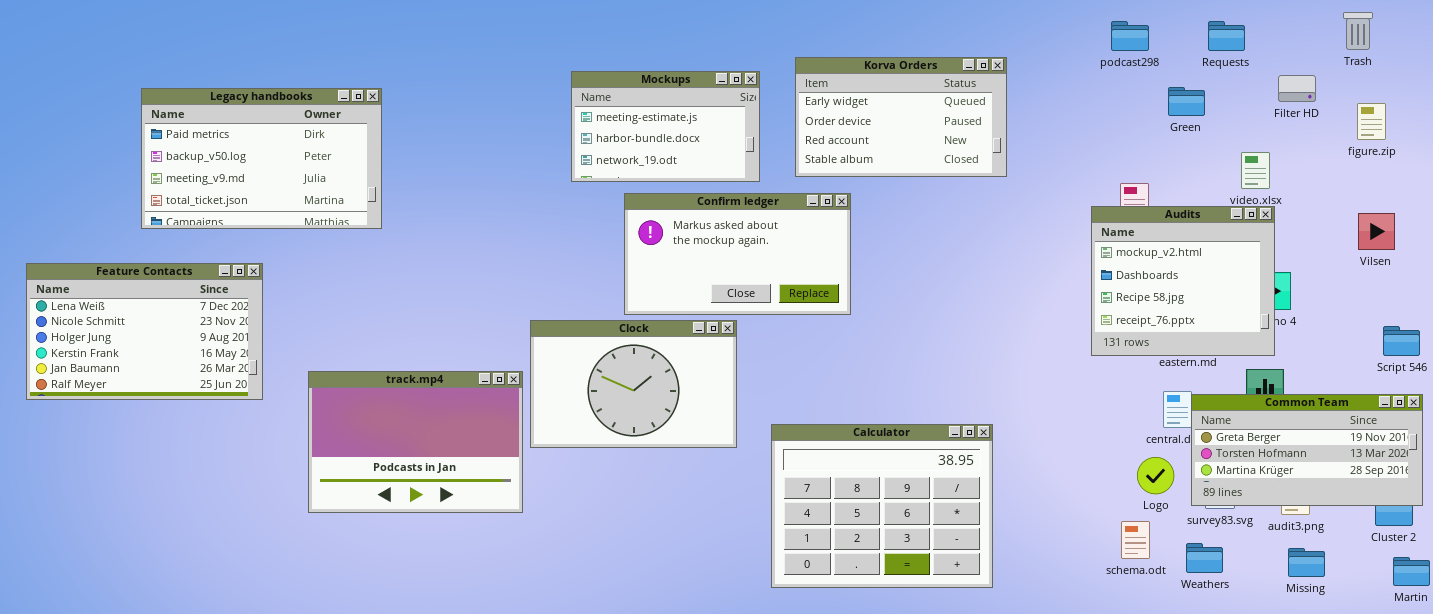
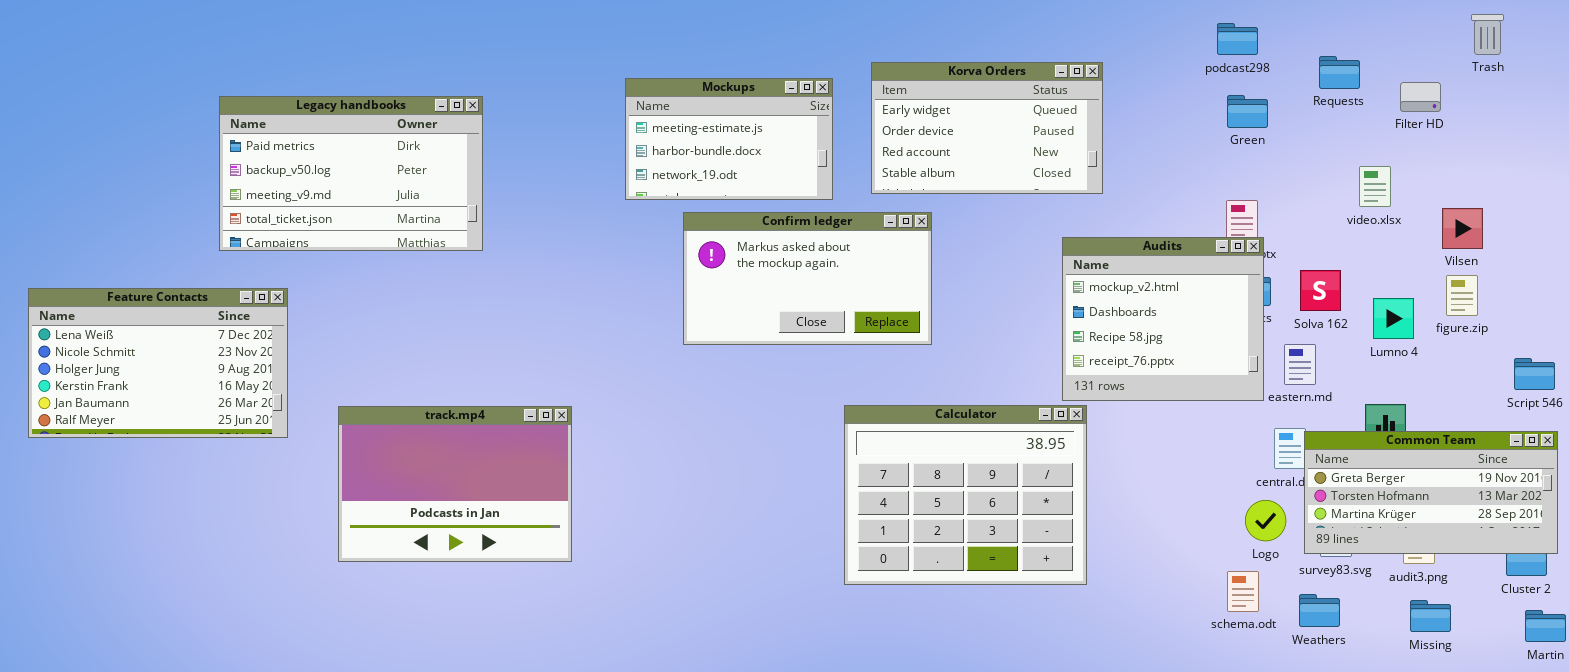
Requests: [1208,21,1245,51] -> [1319,56,1360,89], moved
Green: [1168,87,1205,116] -> [1227,95,1268,128], moved
Legacy handbooks: [141,88,382,229] -> [219,96,483,251], moved
figure.zip: [1357,103,1386,140] -> [1446,275,1478,316], moved
Audits: [1091,206,1275,356] -> [1062,237,1264,401], moved
Vilsen: [1358,213,1395,250] -> [1442,208,1483,249], moved
Clock: [530,320,737,448] -> none, closed
Calculator: [771,424,993,588] -> [844,405,1087,585], moved

